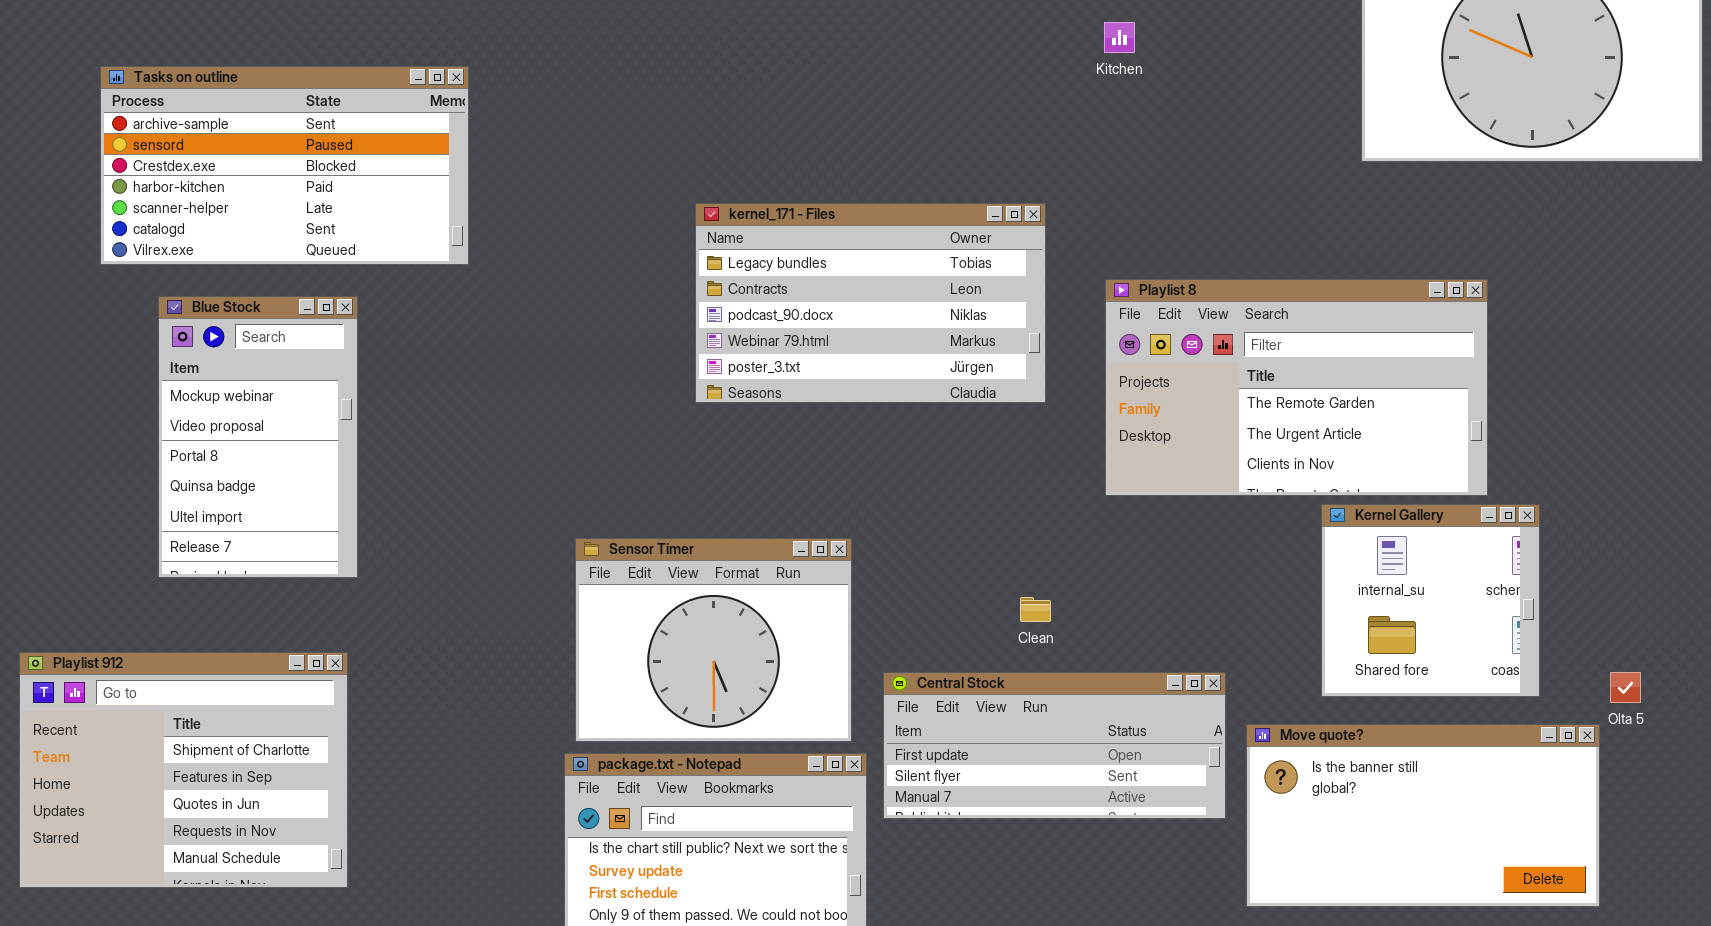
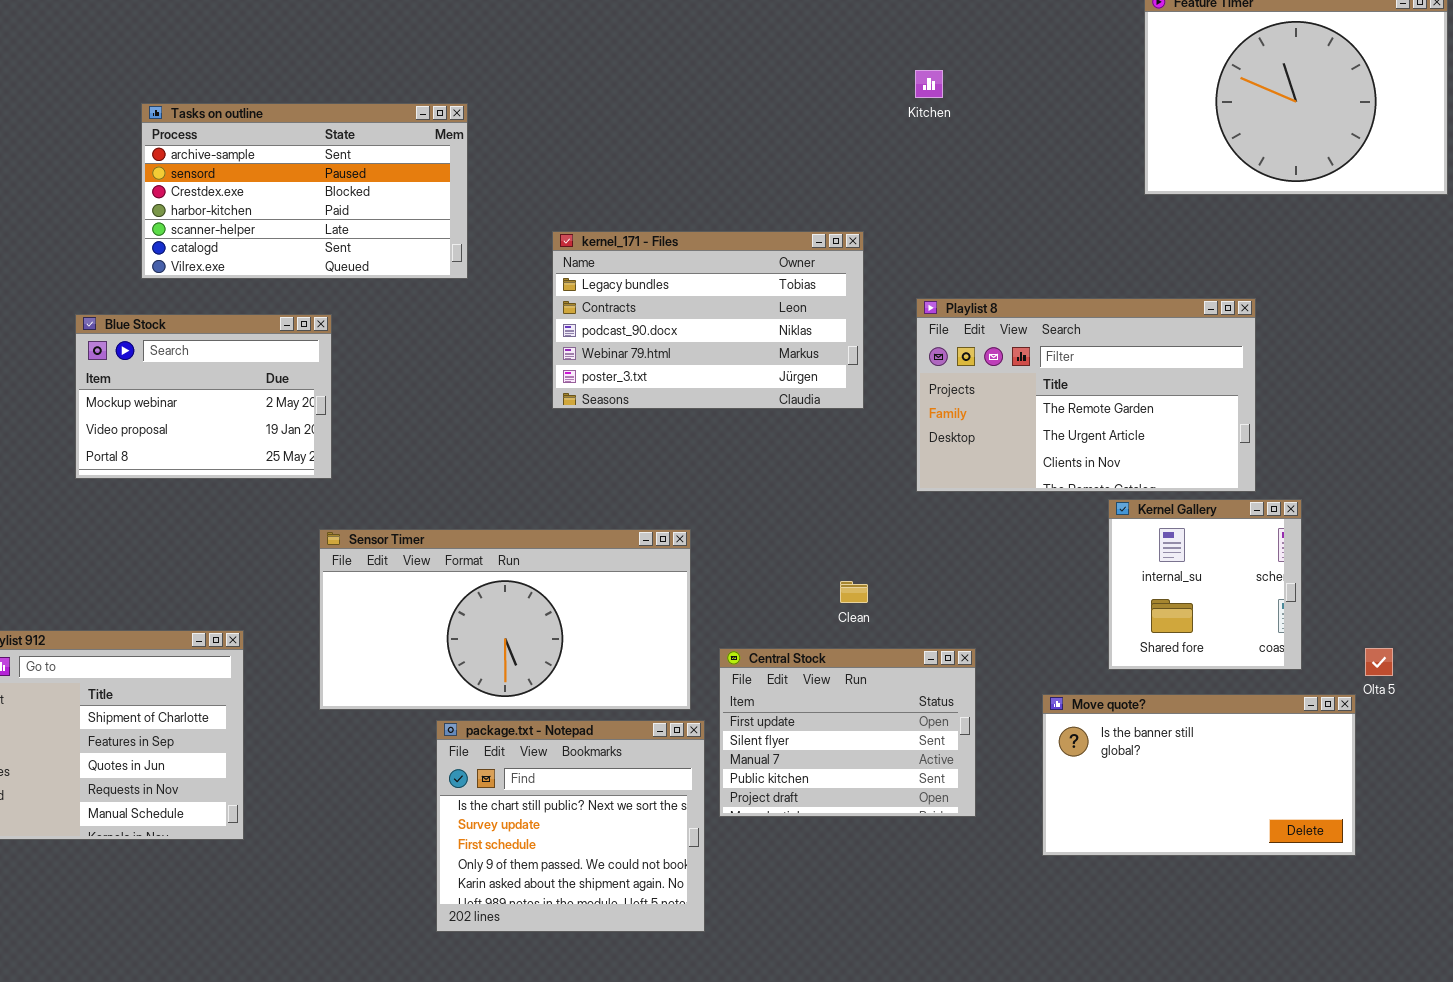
Tasks on outline: [100,66,469,265] -> [141,103,468,279], moved
Blue Stock: [158,296,358,578] -> [75,314,332,479], resized
Sensor Timer: [575,538,852,742] -> [319,529,691,710], resized
Central Stock: [883,672,1226,819] -> [719,648,976,817], resized

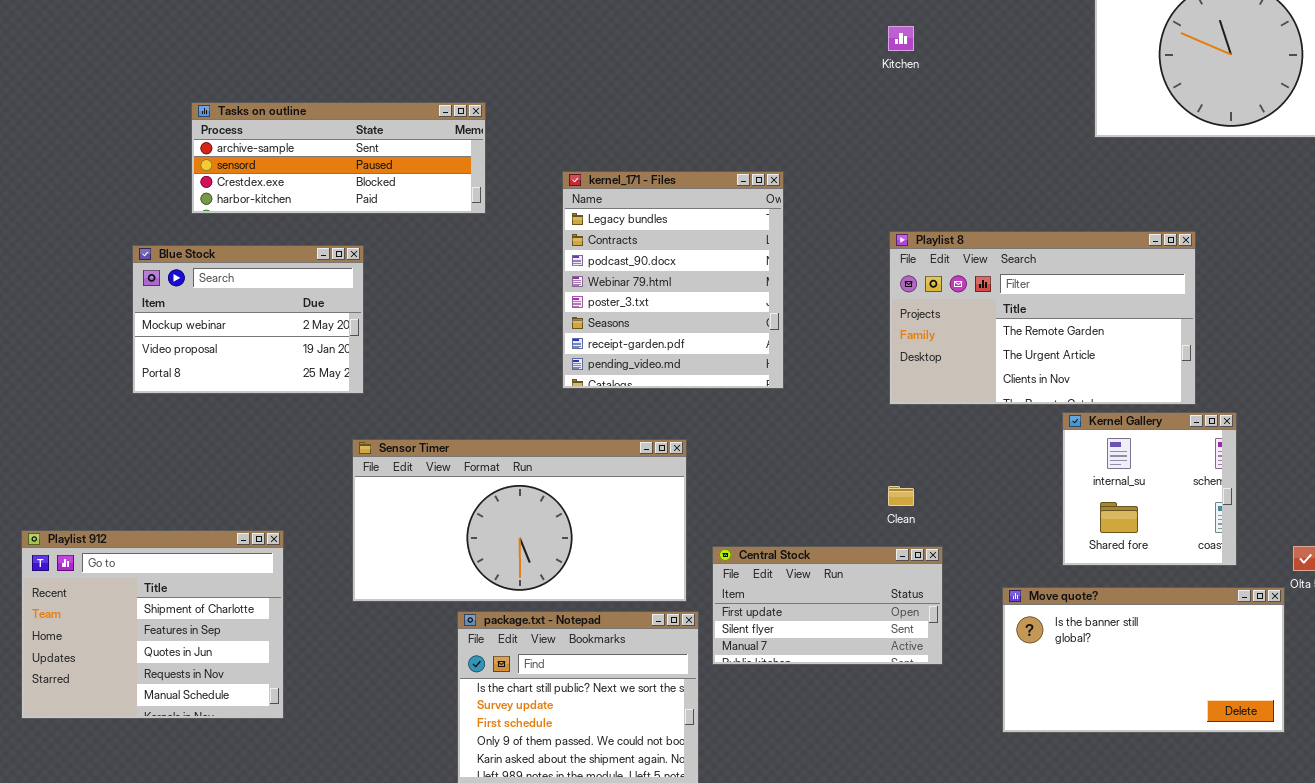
Tasks on outline: [141,103,468,279] -> [191,102,486,214], resized
kernel_171 - Files: [552,231,864,409] -> [562,171,784,389], resized
Clean: [840,581,868,603] -> [888,486,914,506], moved
Central Stock: [719,648,976,817] -> [712,546,943,665], resized

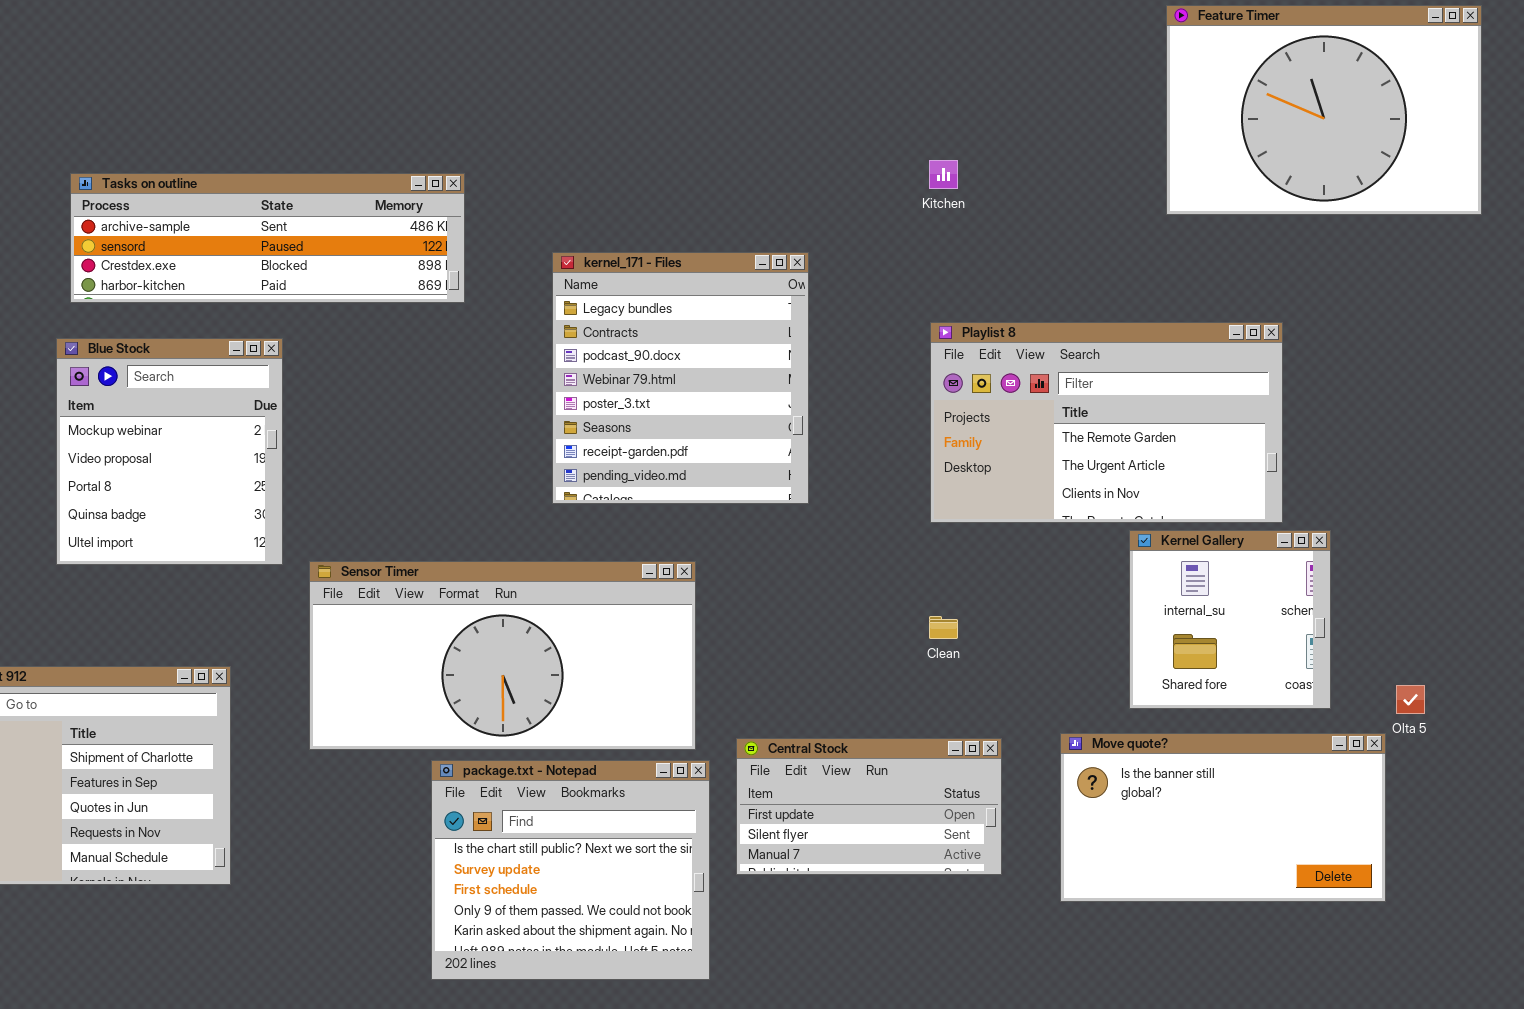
Kitchen: [888,26,914,51] -> [929,160,958,189], moved
Tasks on outline: [191,102,486,214] -> [70,173,465,303], resized
Blue Stock: [132,245,364,394] -> [56,338,283,565], resized
Central Stock: [712,546,943,665] -> [736,738,1002,875], moved

